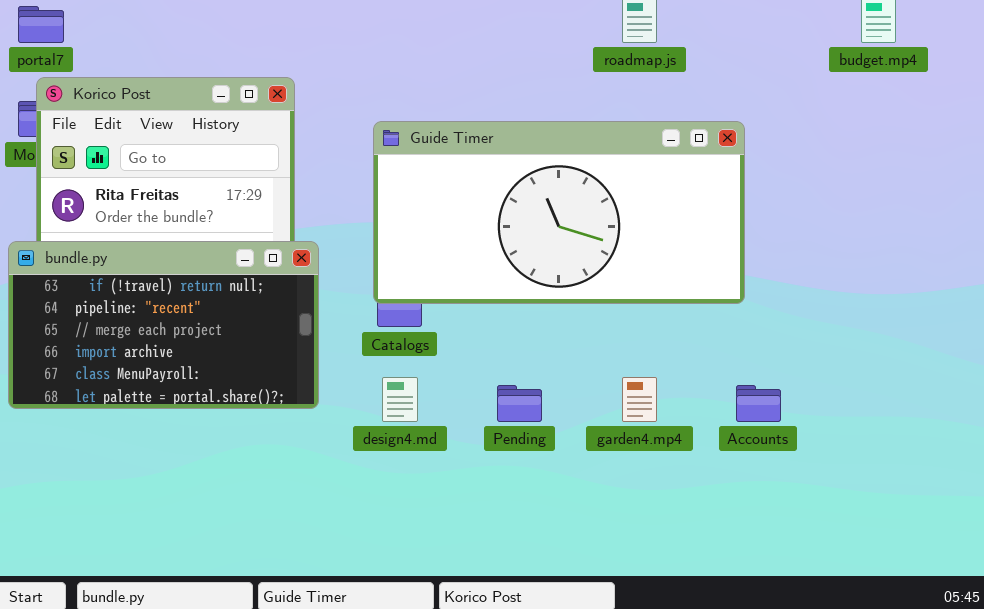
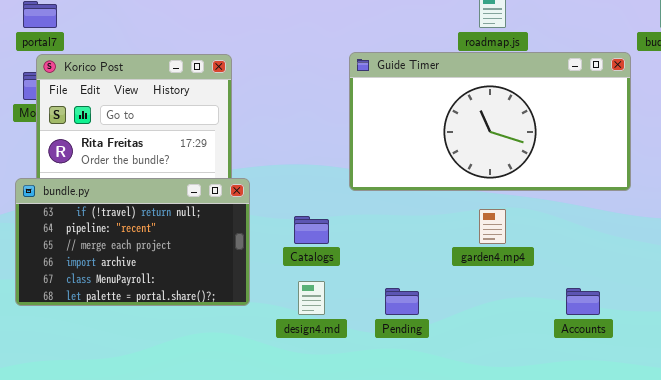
Guide Timer: [373,121,745,304] -> [349,52,631,191], moved
garden4.mp4: [622,377,657,422] -> [479,209,506,244], moved

